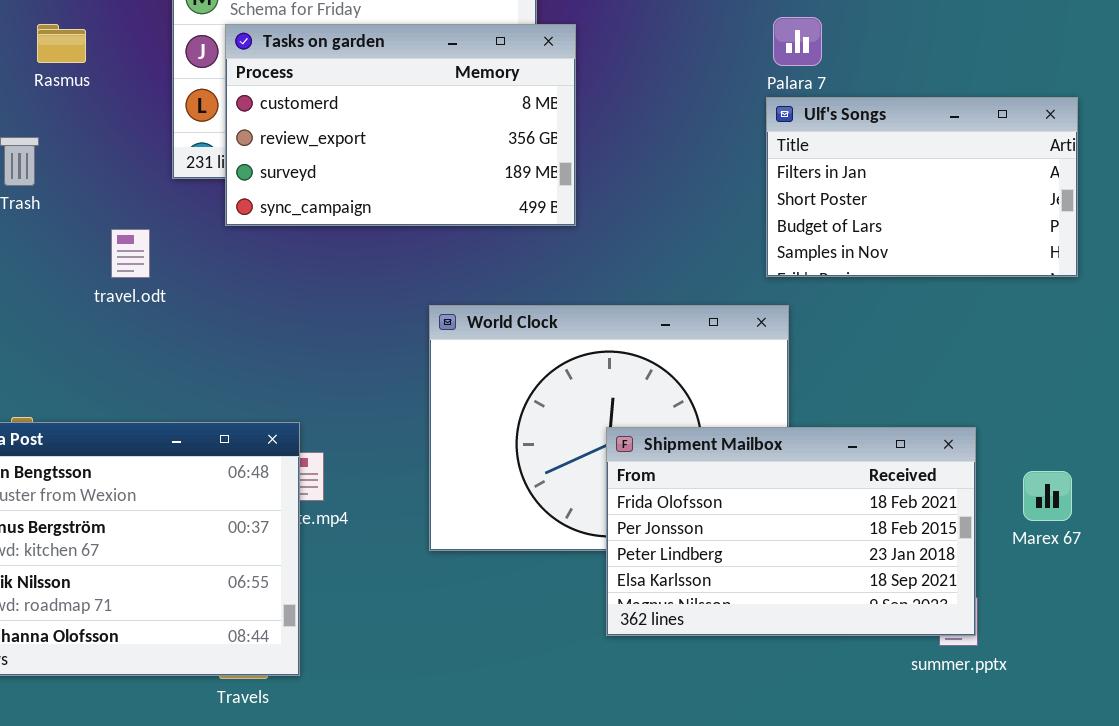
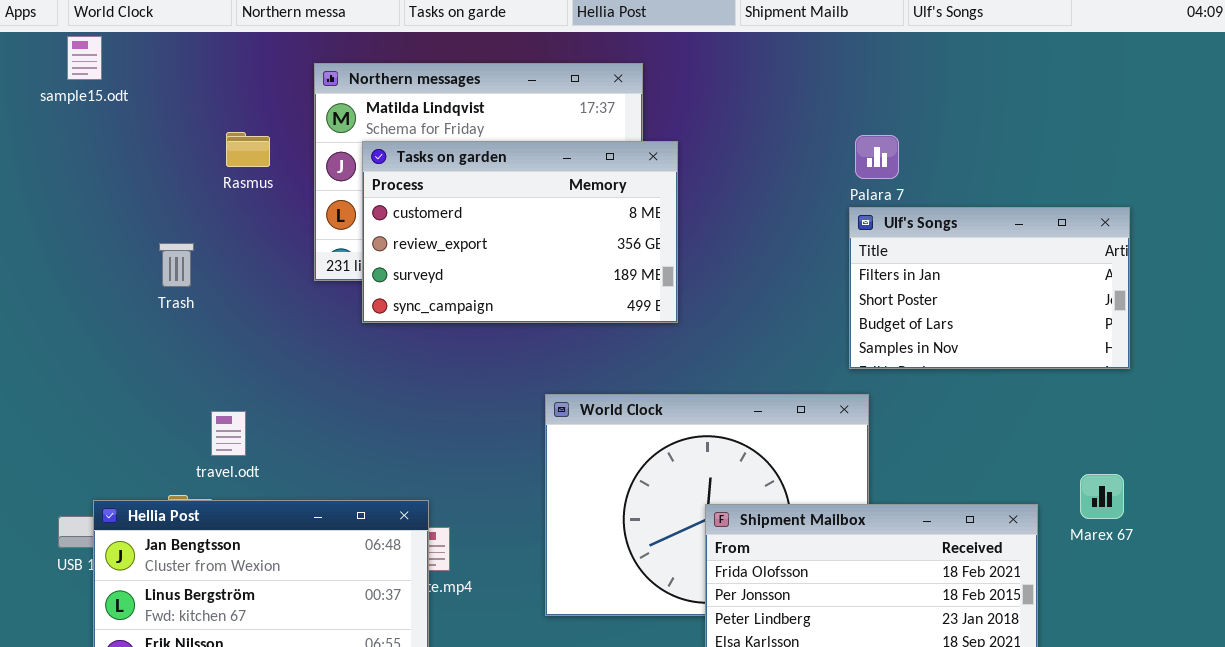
Rasmus: [37,24,86,63] -> [226,132,270,167], moved
travel.odt: [111,229,150,278] -> [211,411,246,456], moved
Marex 67: [1023,471,1072,521] -> [1080,474,1124,519], moved

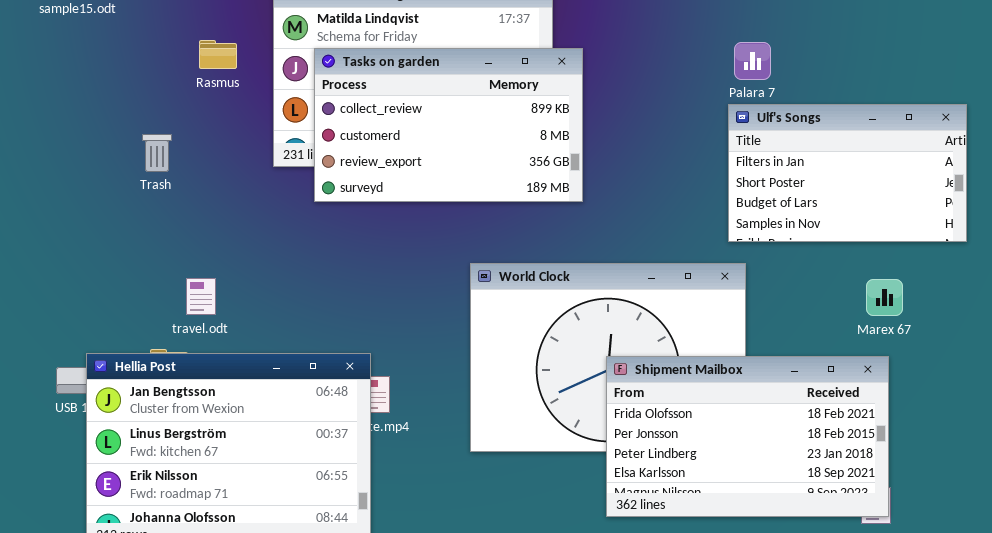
Tasks on garden: [362,141,678,323] -> [314,48,583,202], scrolled up 1 row
Marex 67: [1080,474,1124,519] -> [866,279,903,316], moved

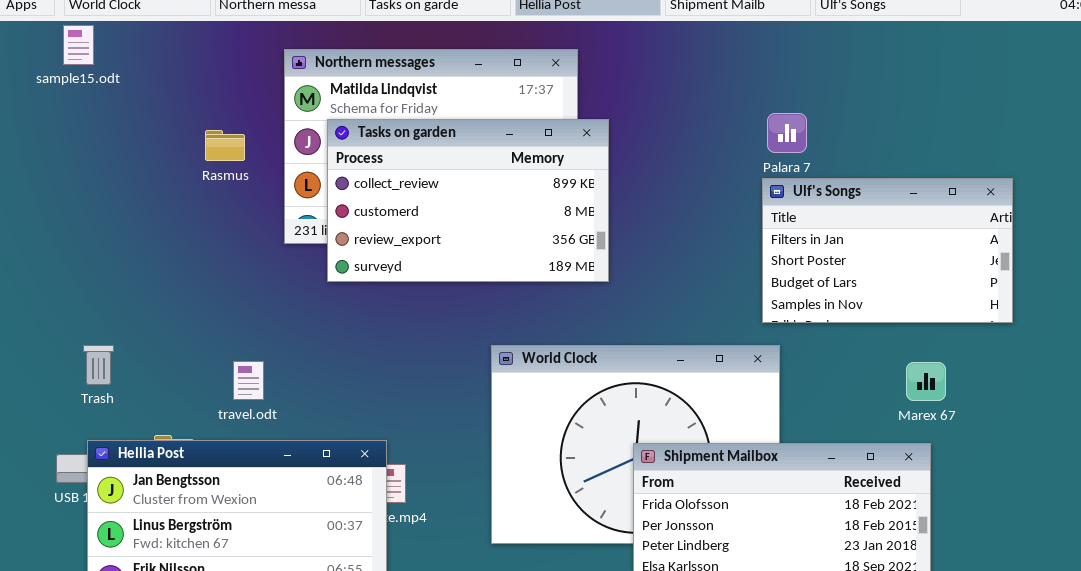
Rasmus: [199,40,237,69] -> [205,130,245,161], moved
Trash: [142,134,172,172] -> [83,345,114,385], moved
travel.odt: [186,278,216,315] -> [233,361,264,400], moved

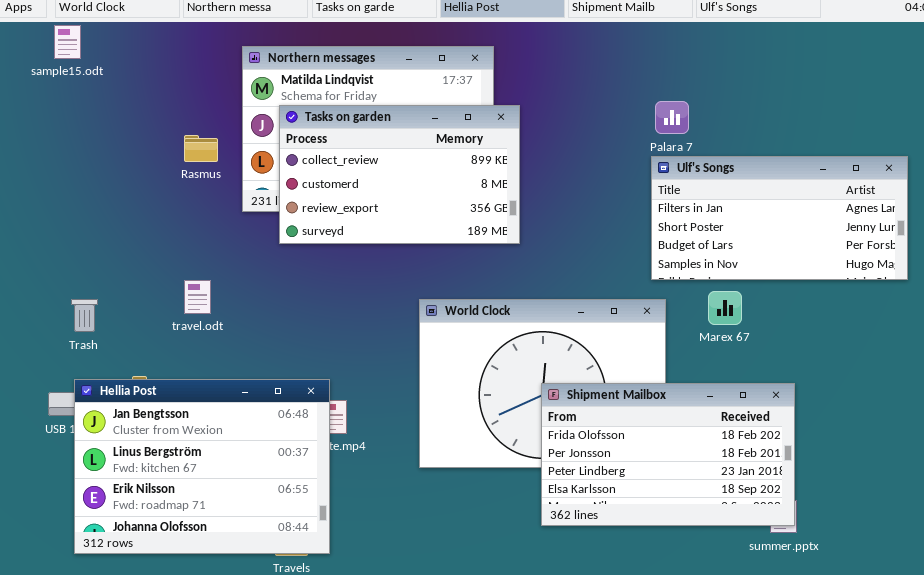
Rasmus: [205,130,245,161] -> [184,135,218,162], moved
Ulf's Songs: [762,178,1013,323] -> [651,156,908,280], resized
travel.odt: [233,361,264,400] -> [184,280,211,314], moved
Marex 67: [906,362,946,401] -> [708,291,742,325], moved

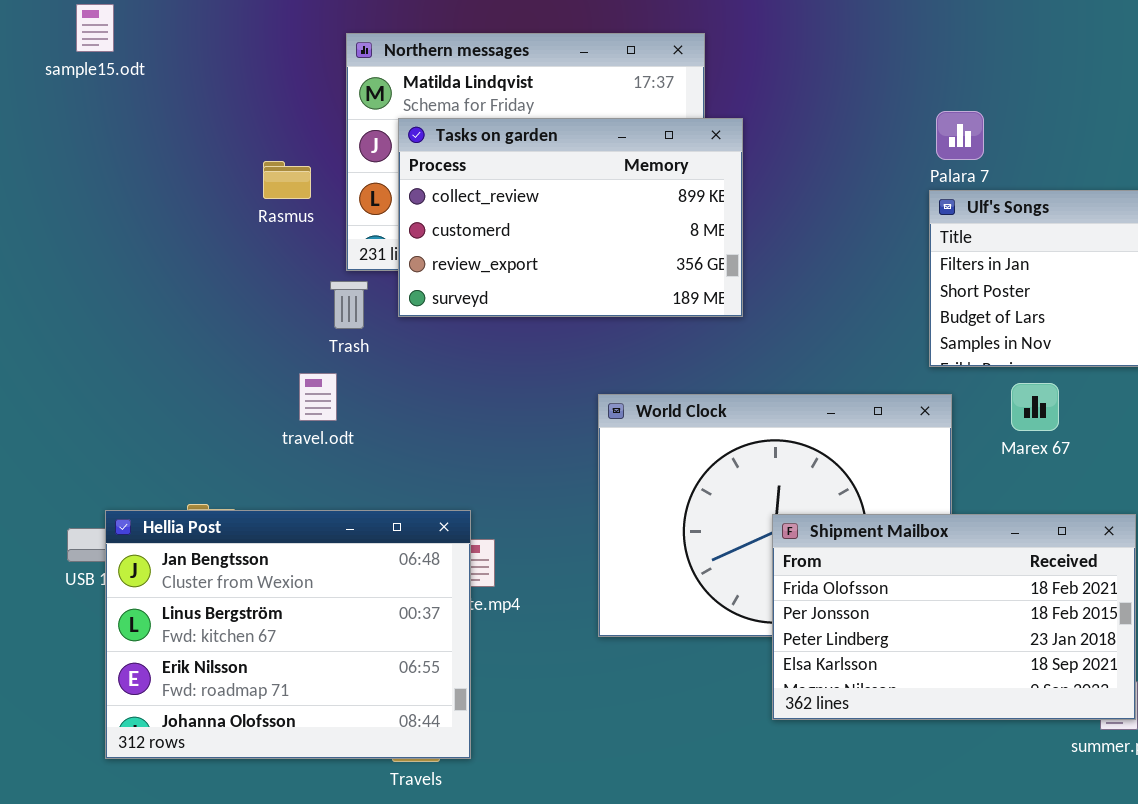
travel.odt: [184,280,211,314] -> [299,373,337,421], moved
Trash: [71,299,98,332] -> [330,281,368,329], moved

